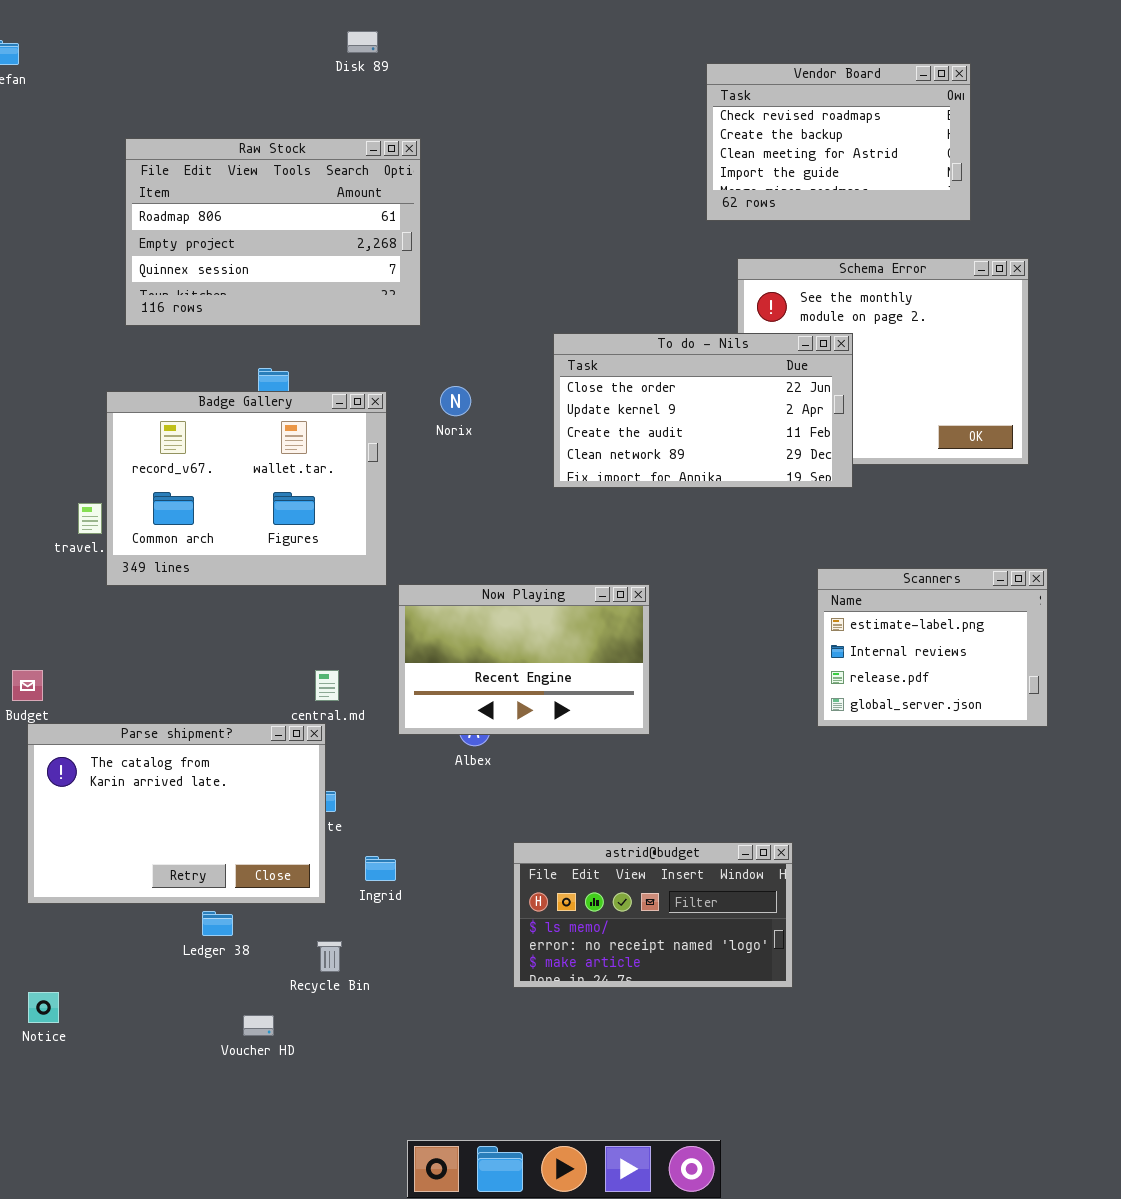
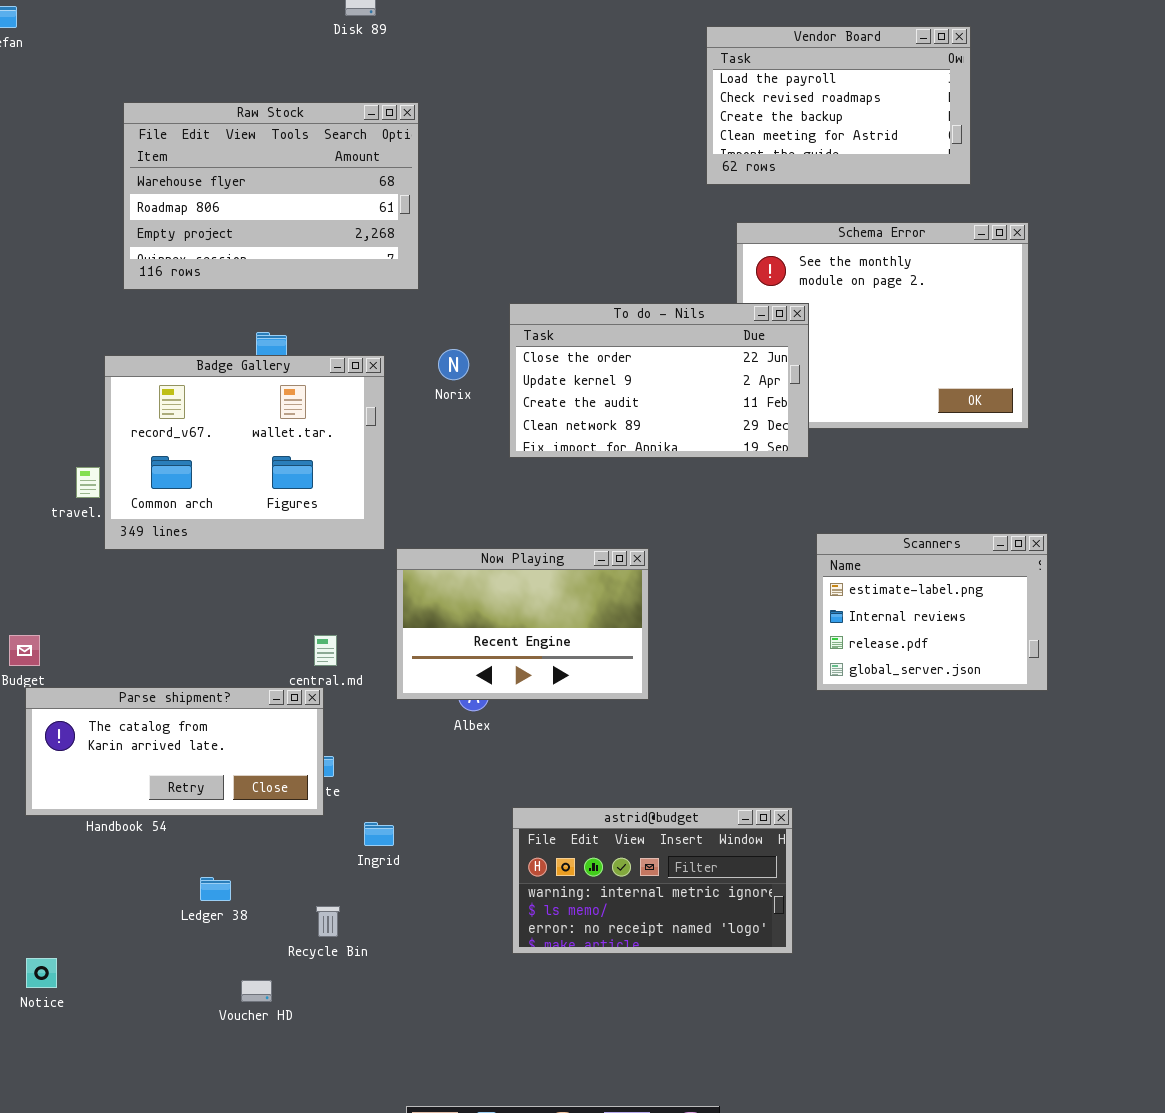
Vendor Board: [706,63,971,221] -> [706,26,971,185], scrolled up 1 row
Raw Stock: [125,138,421,326] -> [123,102,419,290], scrolled up 1 row
To do - Nils: [553,333,853,488] -> [509,303,809,458], moved
Parse shipment?: [27,723,326,904] -> [25,687,324,816], resized
astrid@budget: [513,842,793,988] -> [512,807,793,954], scrolled up 1 row

